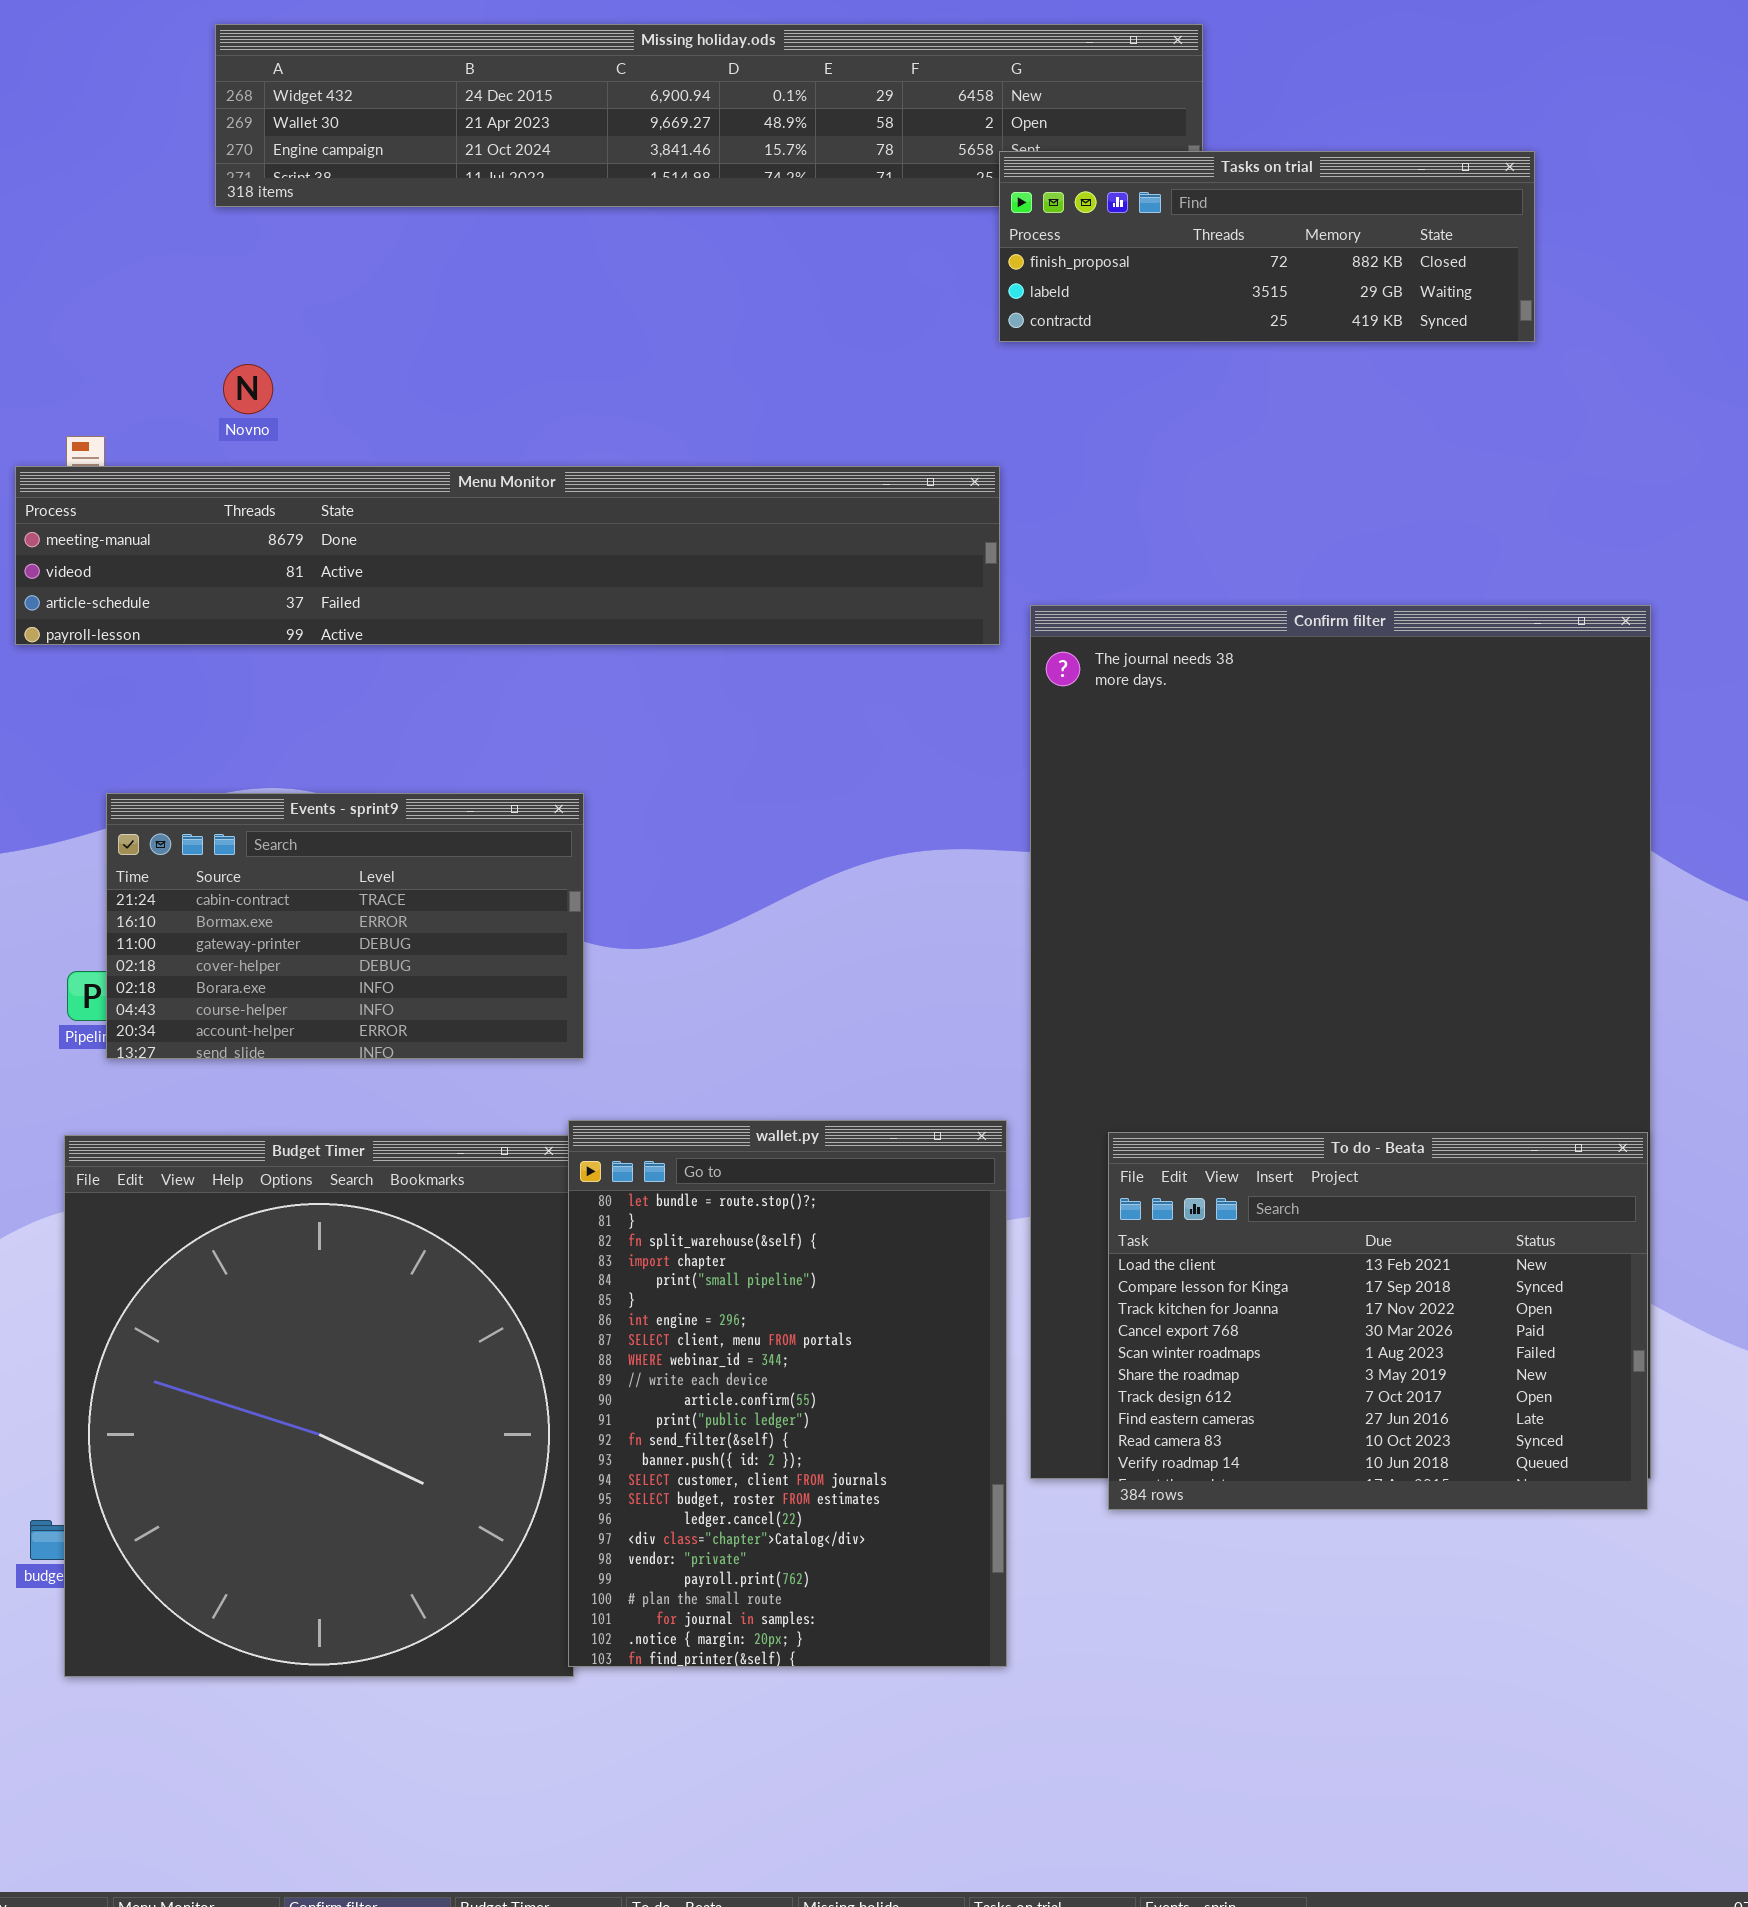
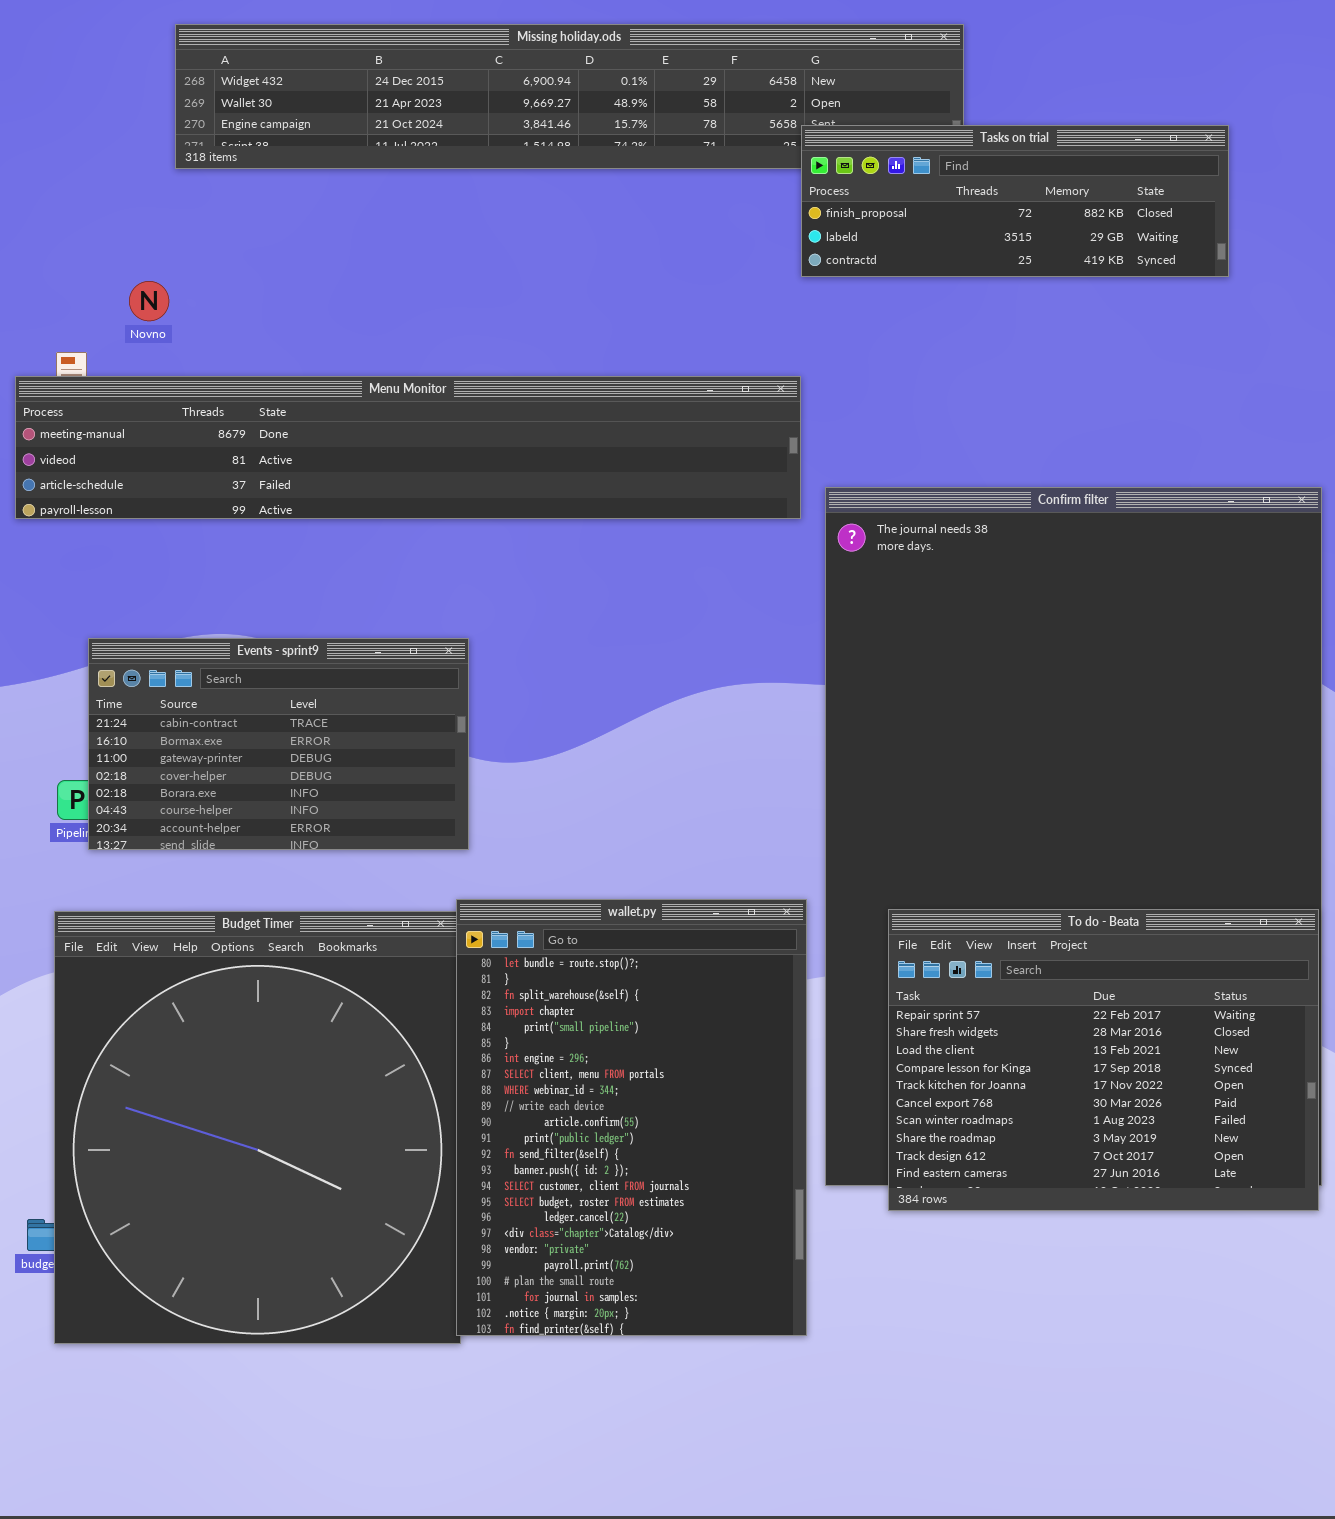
Novno: [223,364,273,414] -> [129,281,169,321], moved
To do - Beata: [1108,1132,1648,1510] -> [888,909,1319,1211], scrolled up 2 rows

